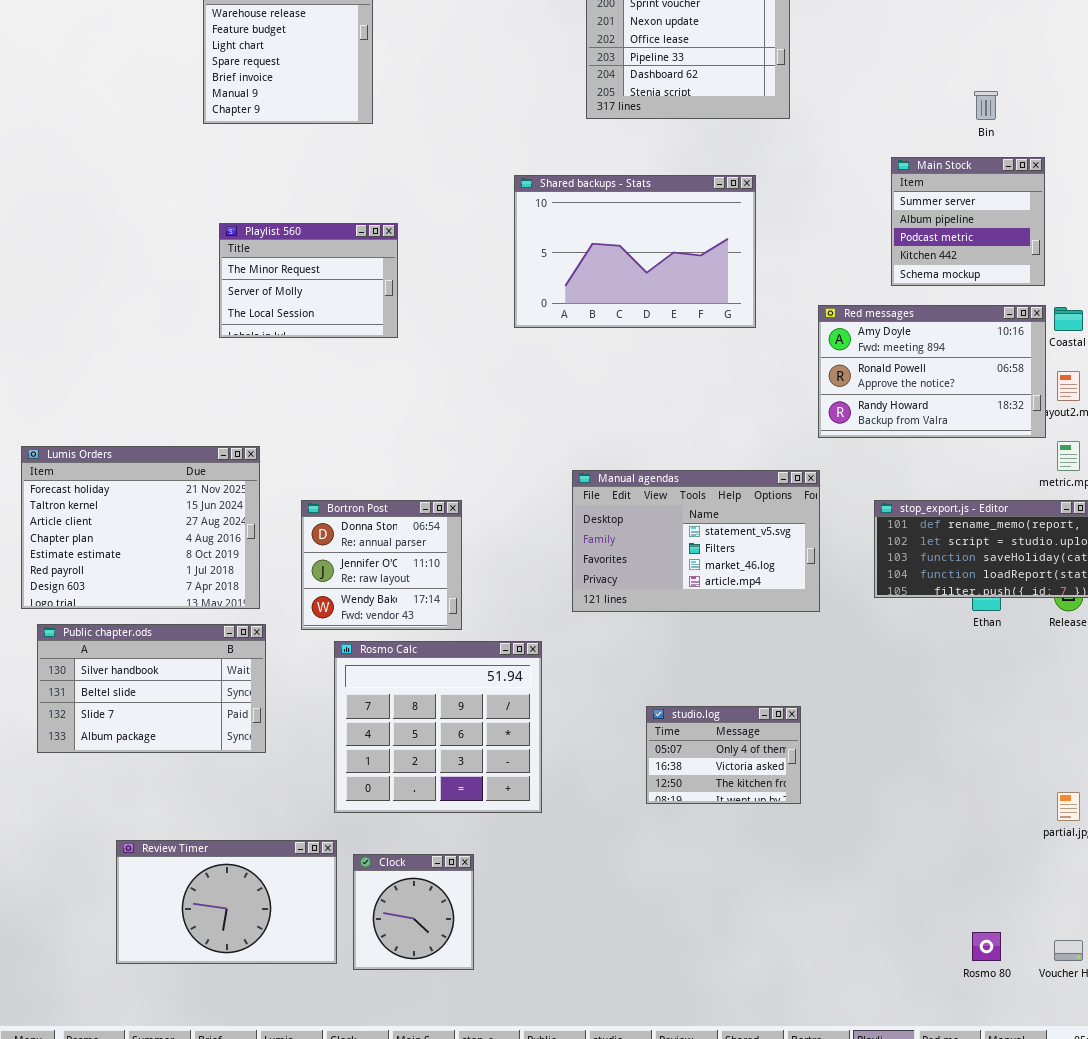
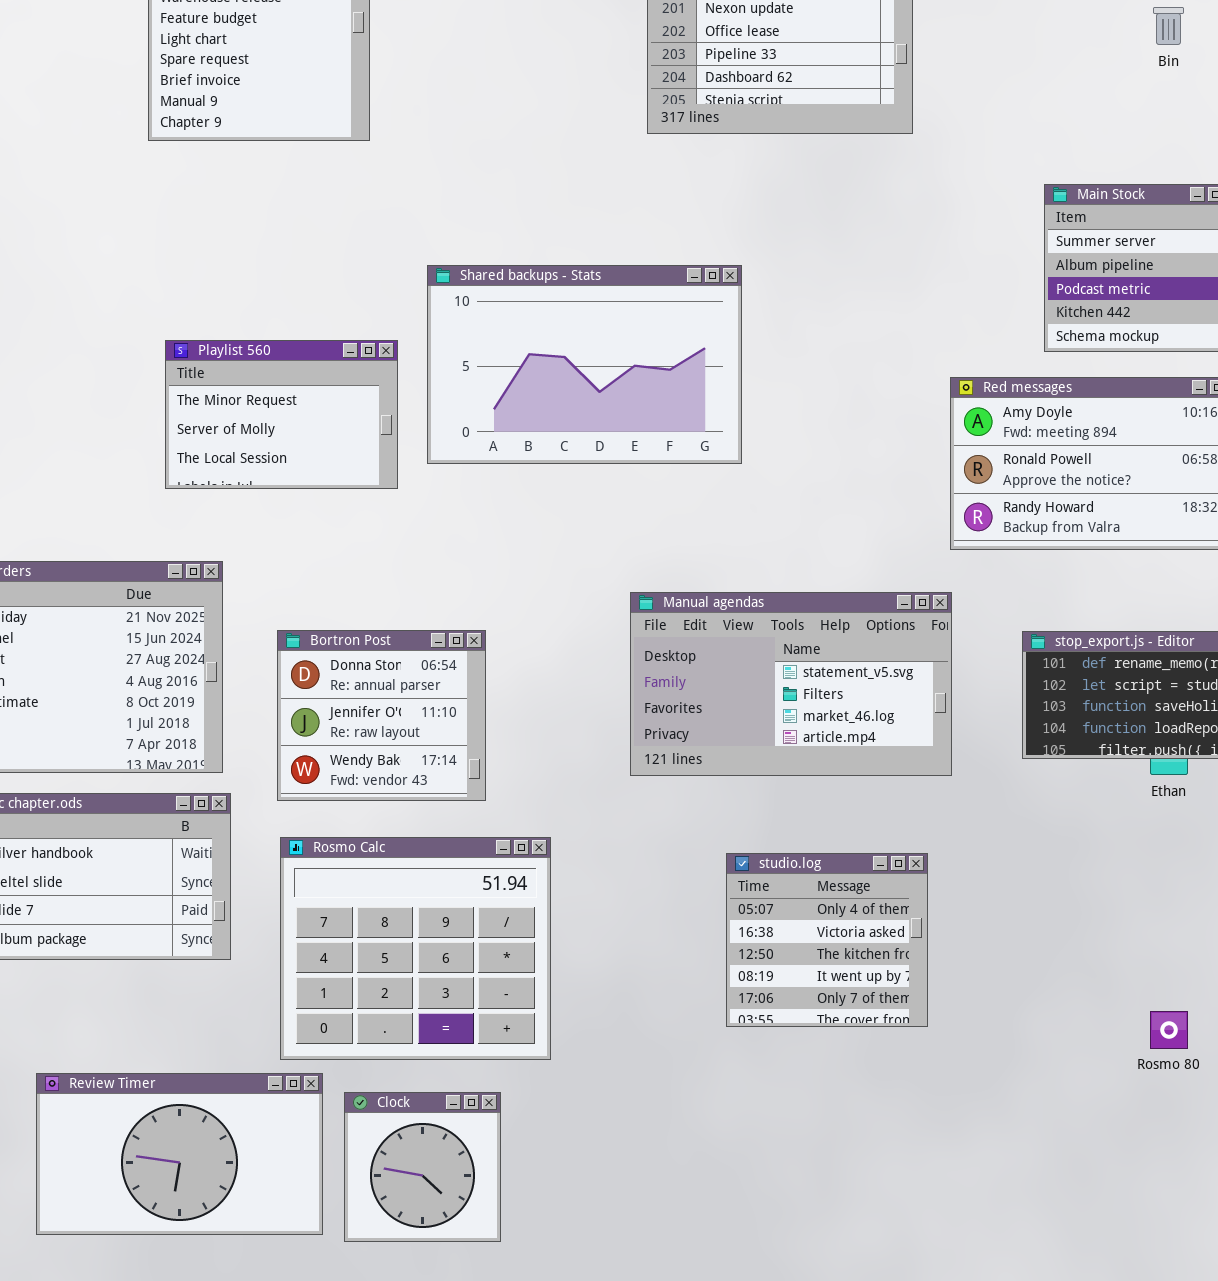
Bin: [974,91,998,120] -> [1153,7,1184,45], moved
Shared backups - Stats: [514,175,756,328] -> [427,265,742,464], moved
Playlist 560: [219,223,398,338] -> [165,340,398,489], moved
Rosmo Calc: [334,641,542,813] -> [280,837,551,1060], moved
studio.log: [646,706,801,804] -> [726,853,928,1027], resized
Rosmo 80: [972,932,1001,961] -> [1150,1011,1188,1049], moved

